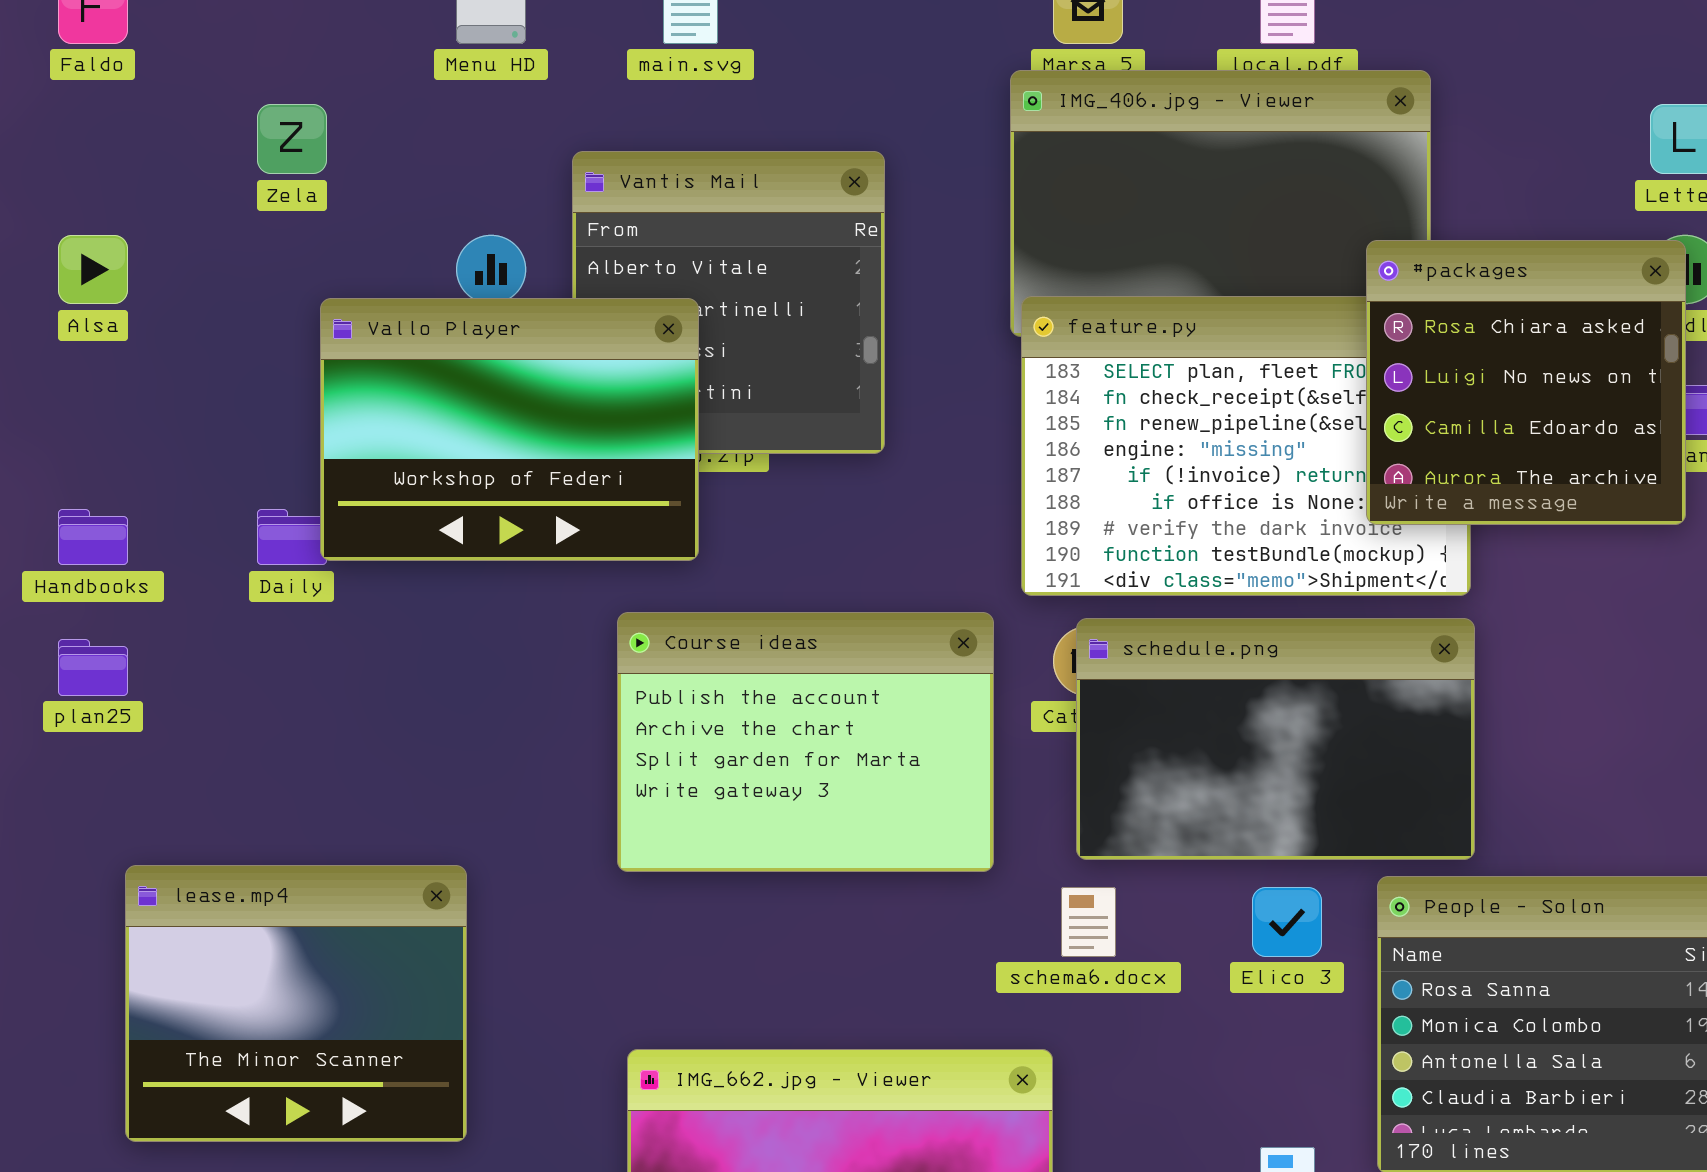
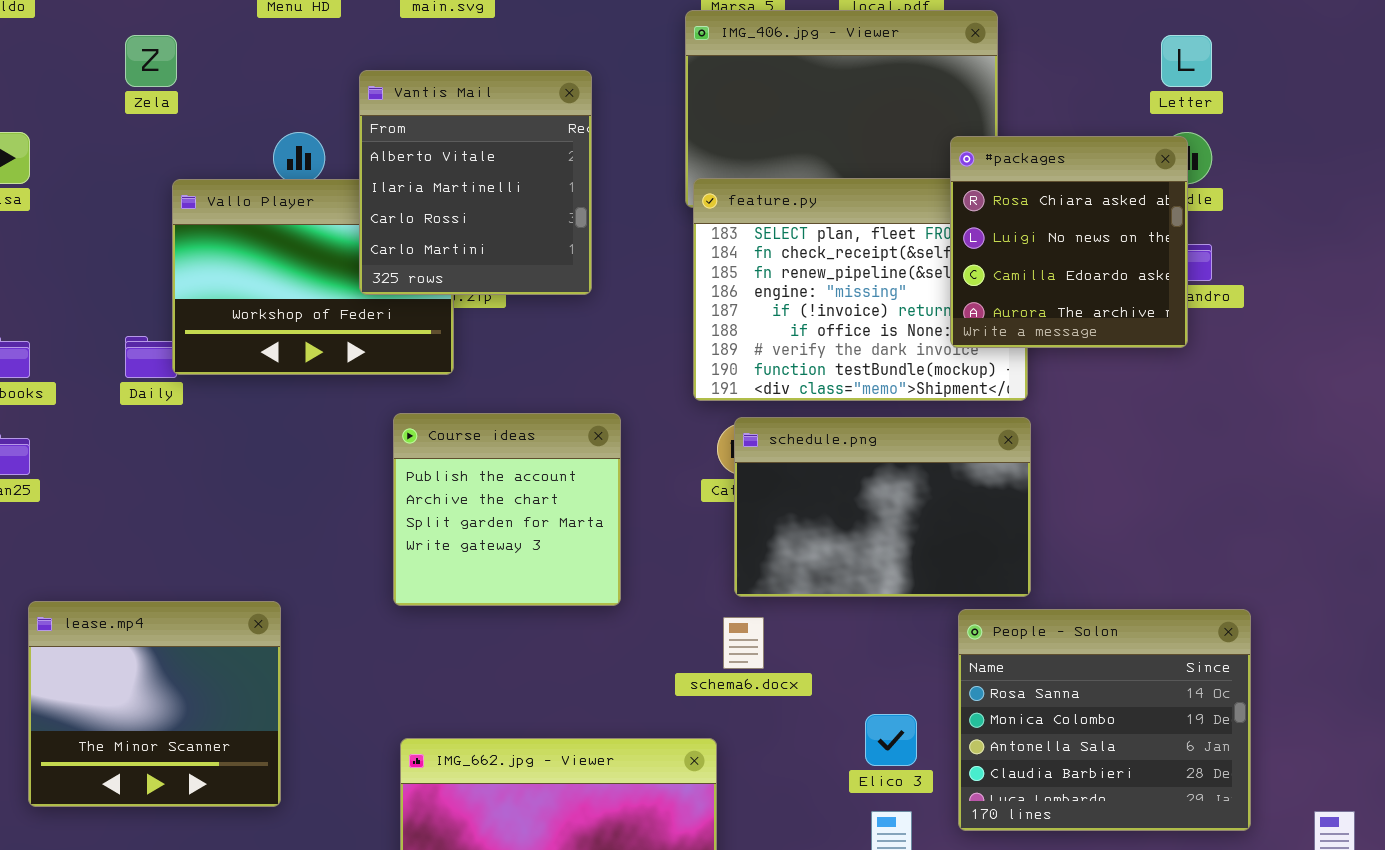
Vantis Mail: [572,151,885,454] -> [359,70,592,295], raised
Course ideas: [617,612,994,872] -> [393,413,621,606], resized
Elico 3: [1252,887,1322,957] -> [865,714,917,766], moved

